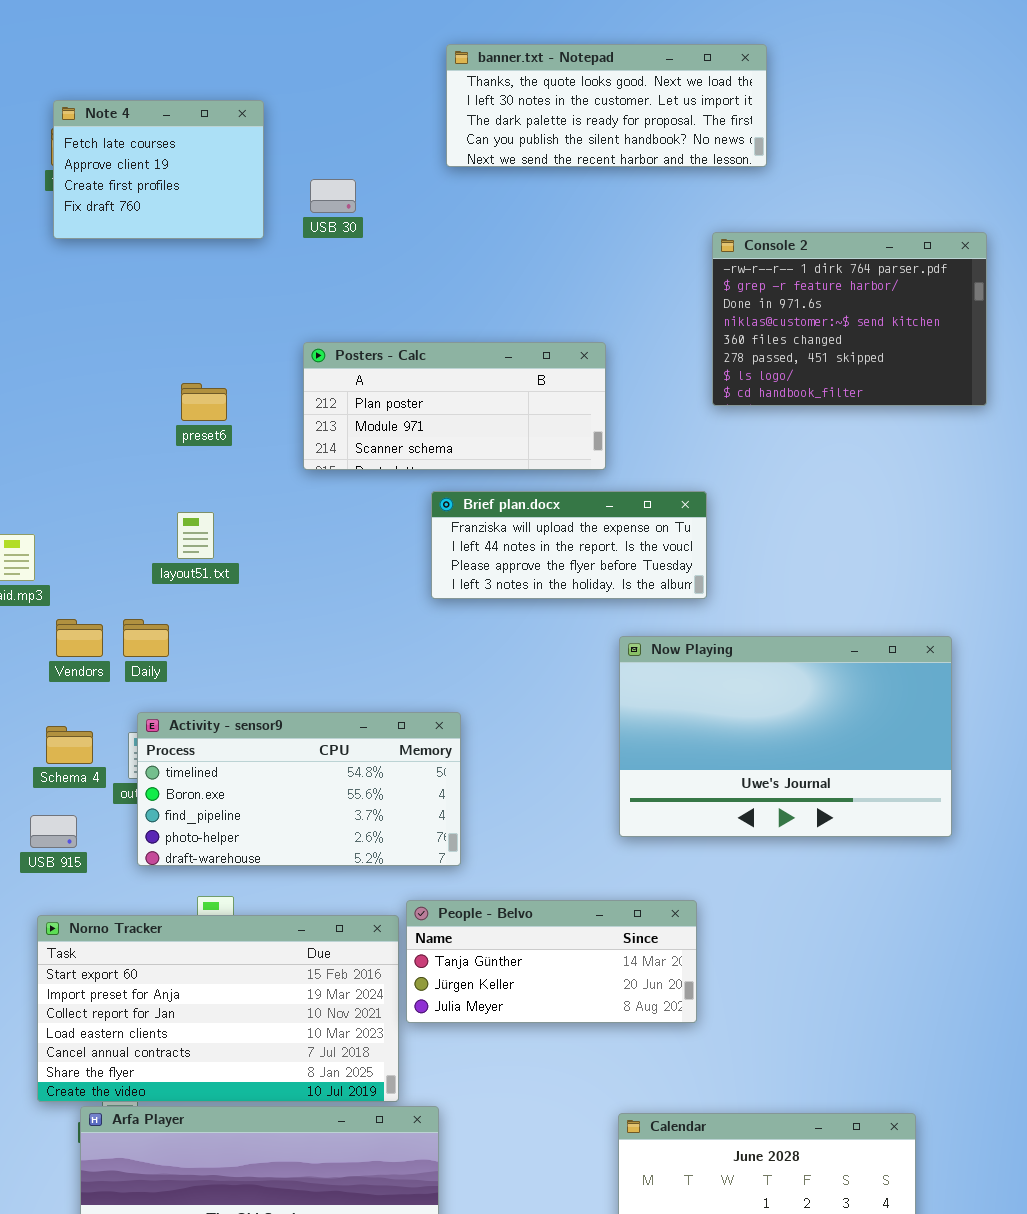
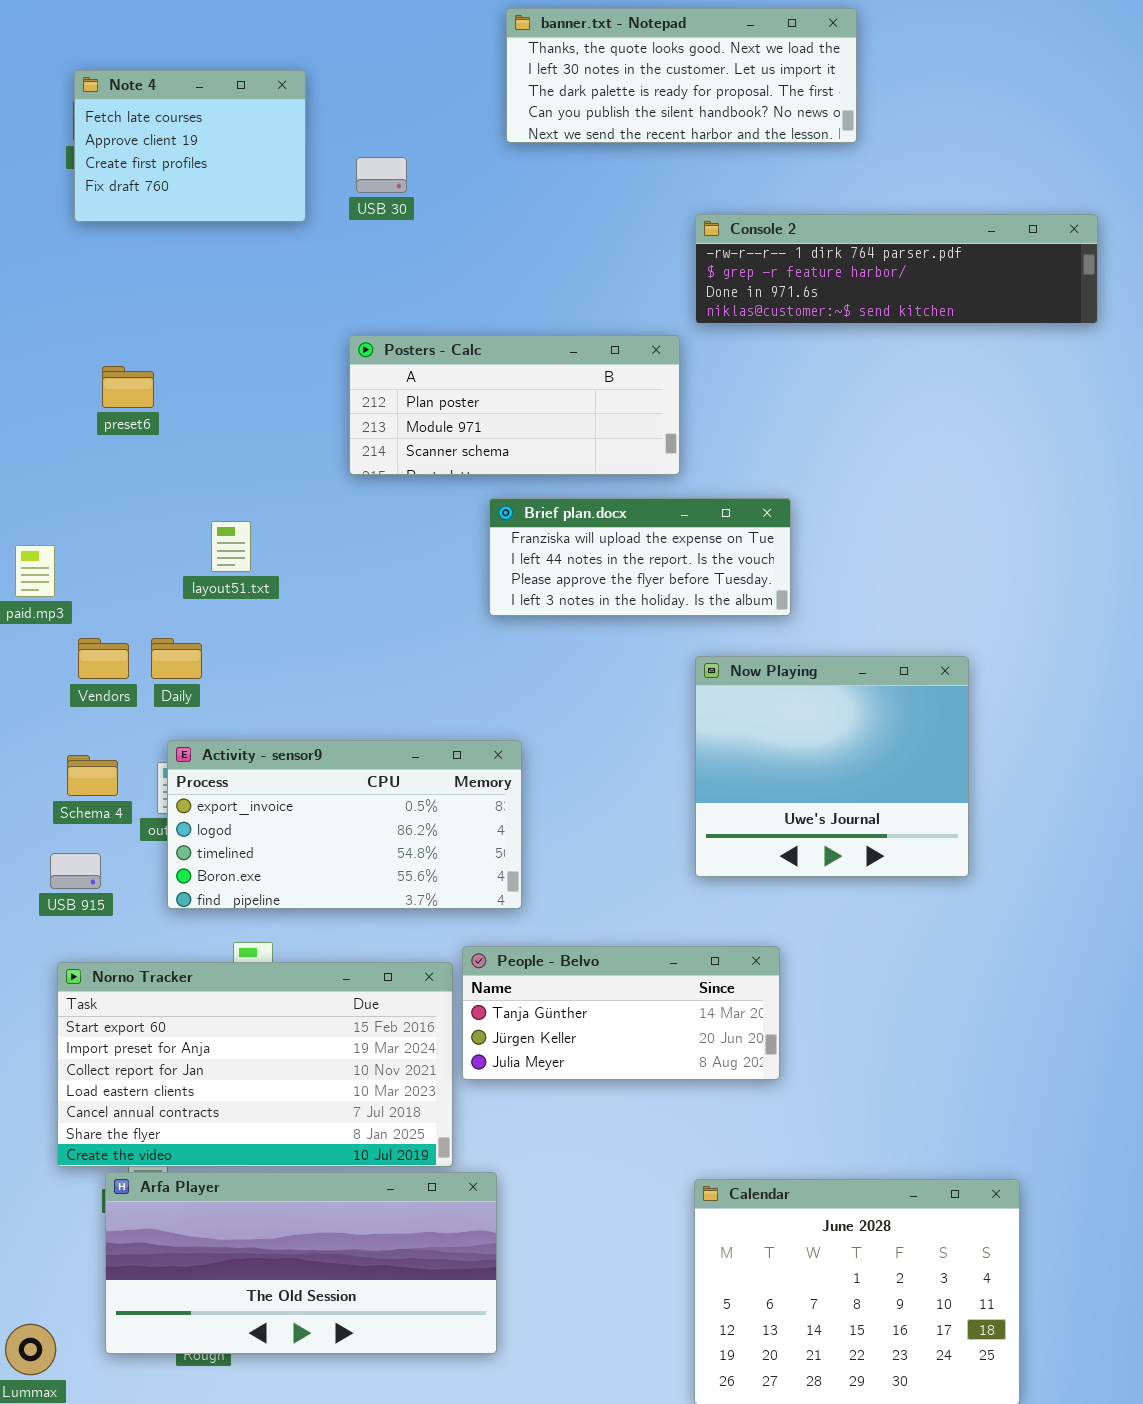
Console 2: [712,232,987,406] -> [695,214,1098,324], resized
preset6: [181,383,227,421] -> [102,366,154,408], moved
Now Playing: [619,636,952,837] -> [695,656,969,877], resized
Activity - sensor9: [137,712,461,866] -> [167,740,522,909], scrolled up 2 rows

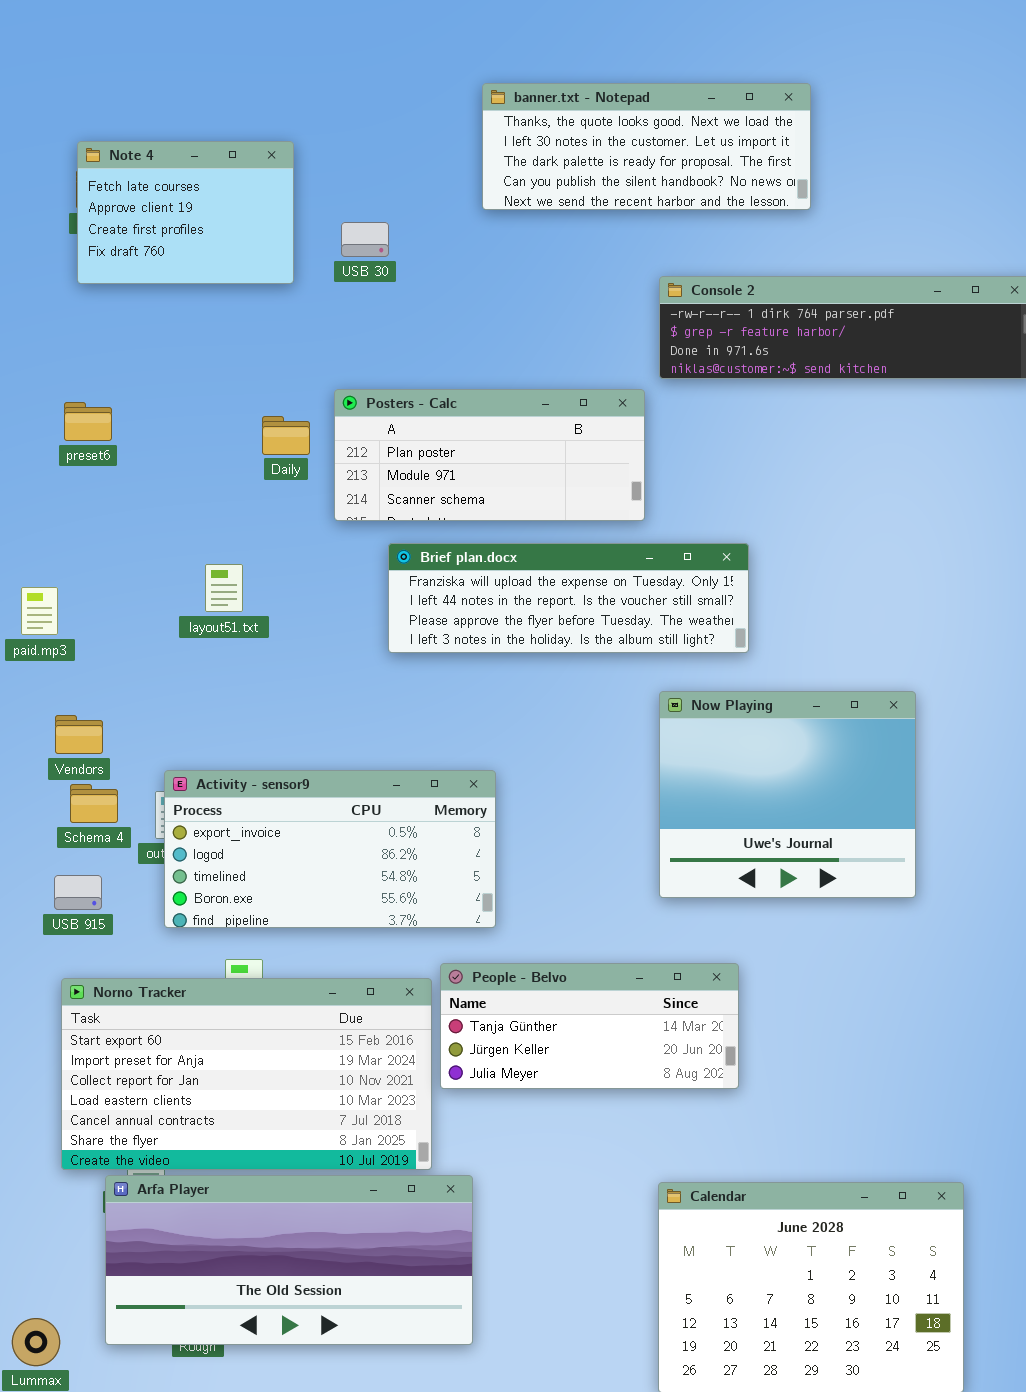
preset6: [102,366,154,408] -> [64,402,112,441], moved
Brief plan.docx: [489,498,791,616] -> [388,543,749,653], resized
Vendors: [78,638,129,679] -> [55,715,103,754], moved
Daily: [151,638,202,679] -> [262,416,310,455], moved

